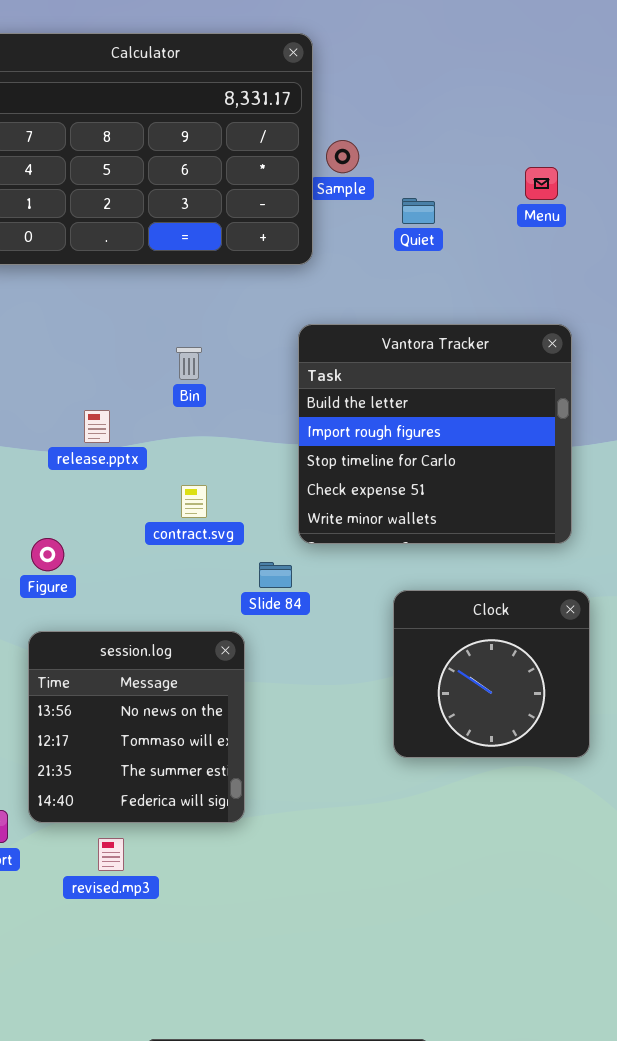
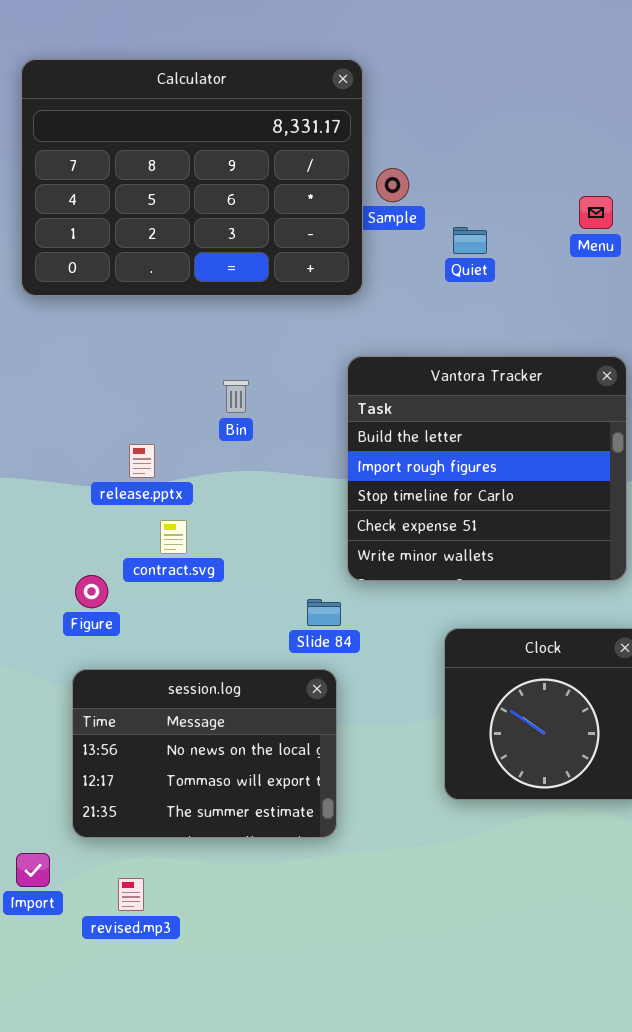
contract.svg: [181,485,207,518] -> [160,520,187,554], moved
session.log: [28,631,245,823] -> [72,669,337,838], resized
revised.mp3: [98,838,124,871] -> [118,878,144,911], moved

